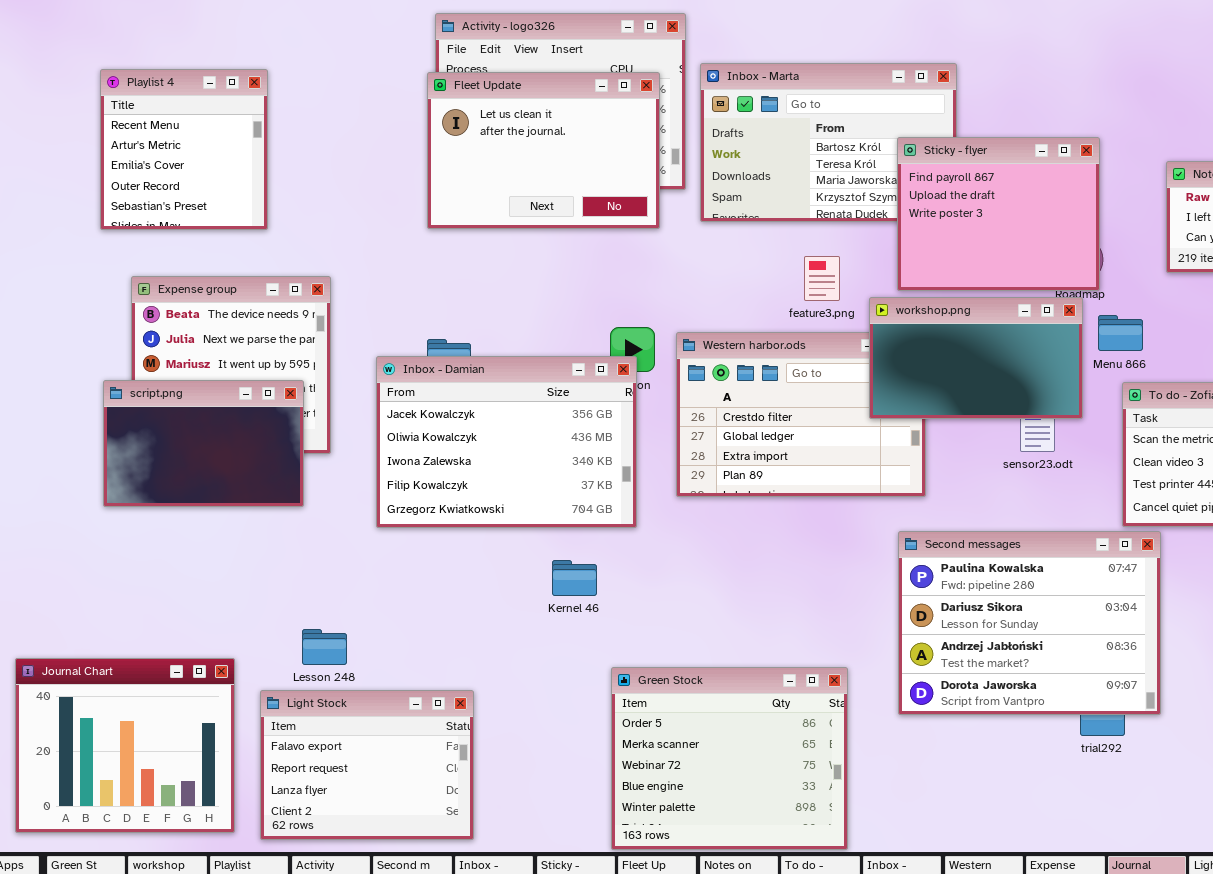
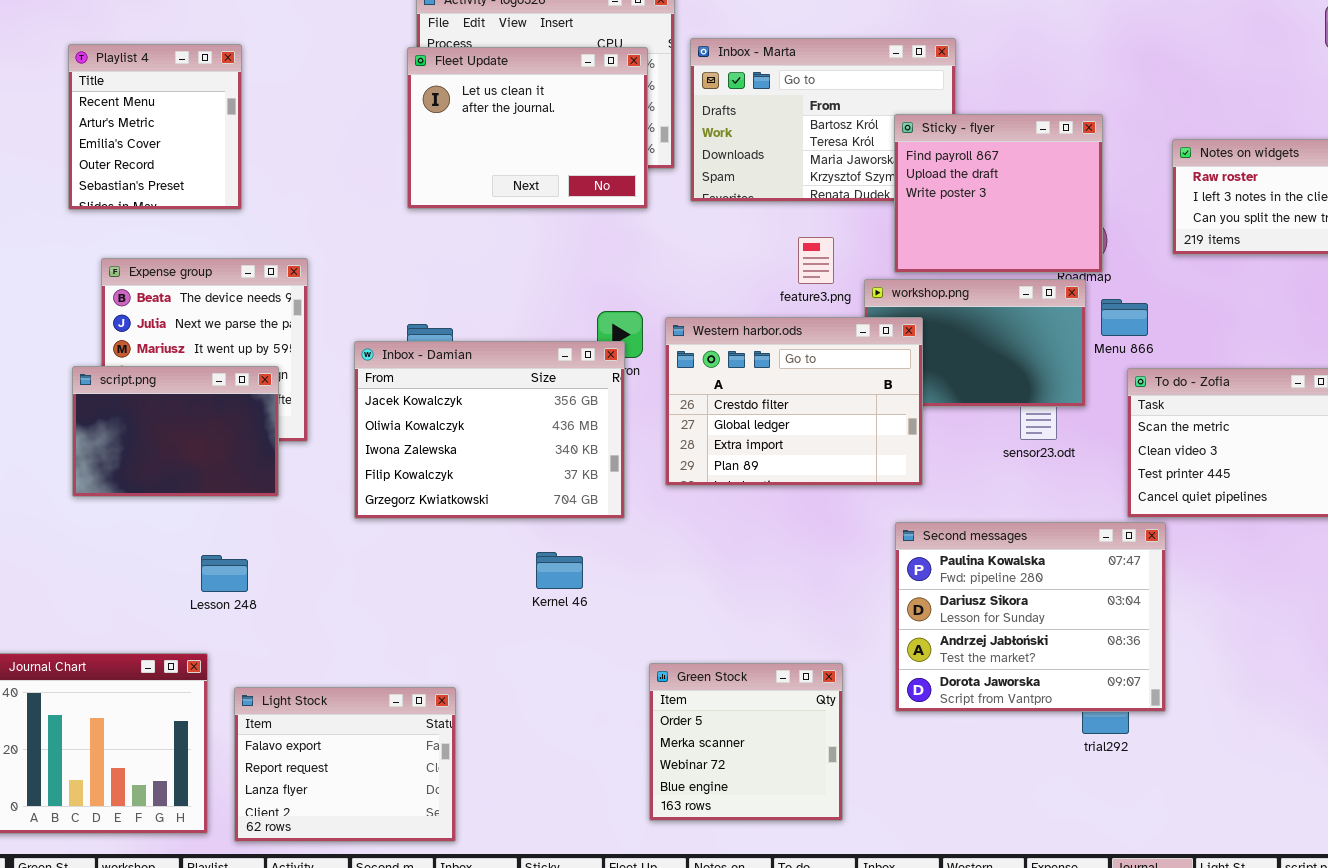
Western harbor.ods: [676,332,926,497] -> [665,317,923,486], raised
Lesson 248: [302,629,347,665] -> [201,555,248,592], moved
Green Stock: [611,667,848,850] -> [649,663,843,821], resized

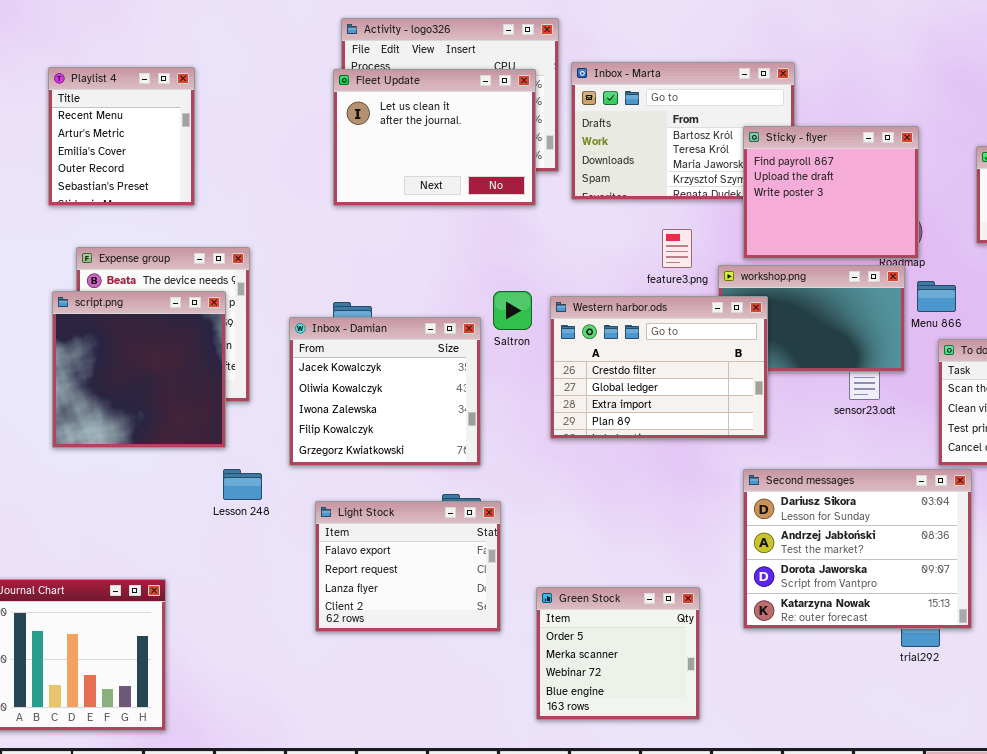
Inbox - Damian: [354,341,625,519] -> [289,317,481,466], resized
script.png: [72,366,279,497] -> [52,291,226,448], resized
Second messages: [895,522,1166,712] -> [743,469,972,629], scrolled down 1 row
Lesson 248: [201,555,248,592] -> [223,469,262,500], moved
Light Stock: [234,687,456,842] -> [315,501,501,632], moved

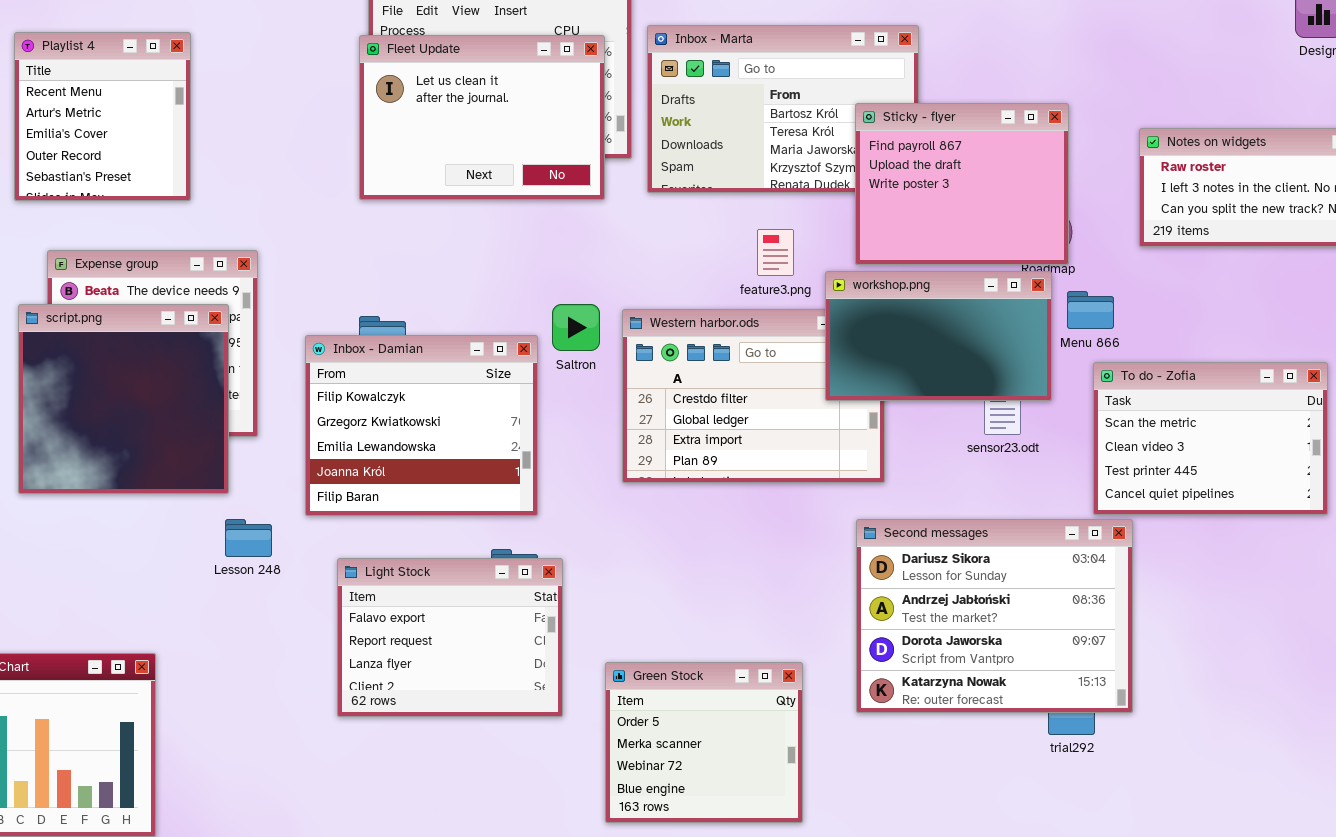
workshop.png: [718,265,905,372] -> [825,271,1052,401], raised
Inbox - Damian: [289,317,481,466] -> [305,335,538,516], scrolled down 3 rows

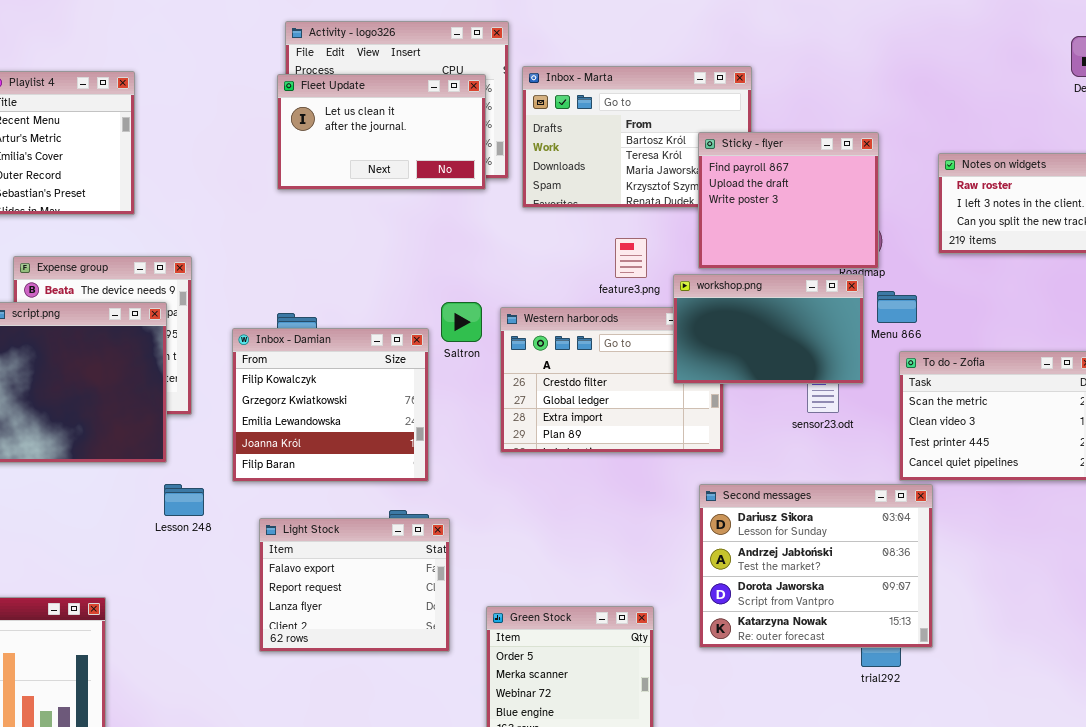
Fleet Update: [359,35,605,200] -> [277,74,486,190], resized

